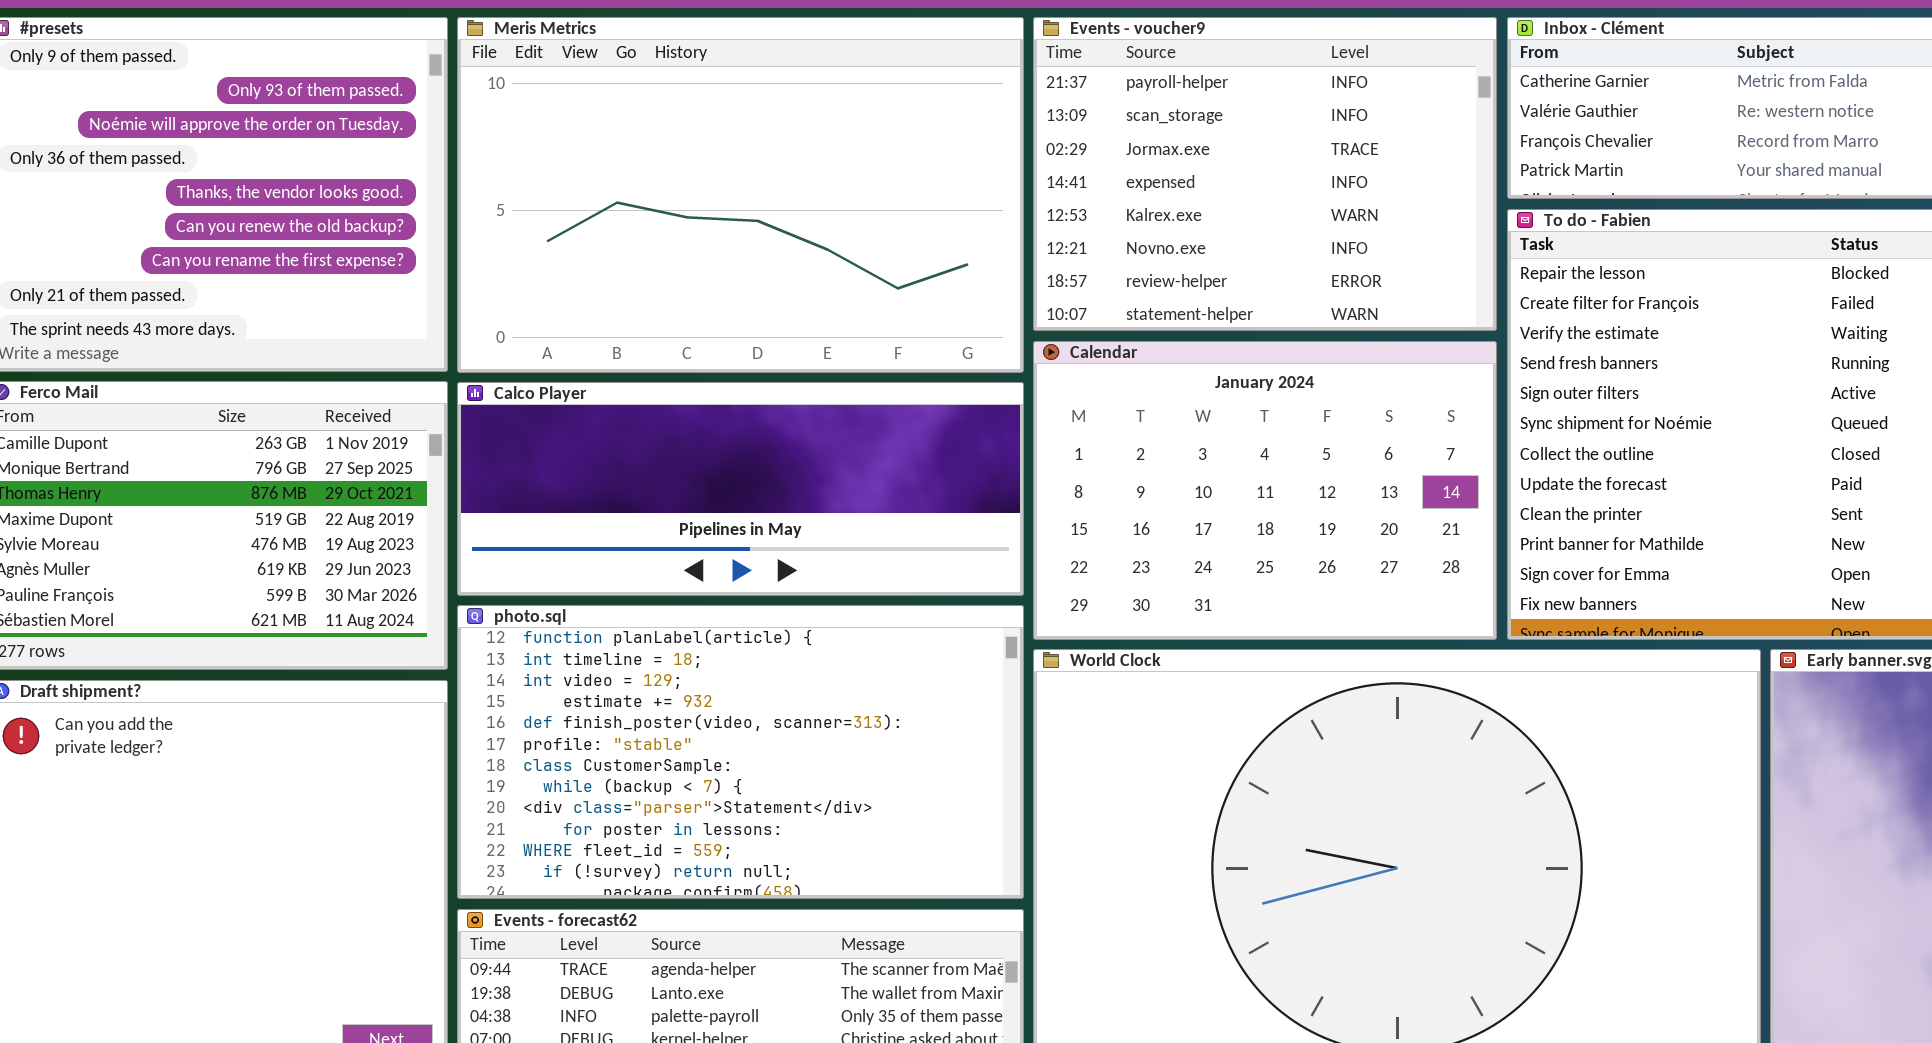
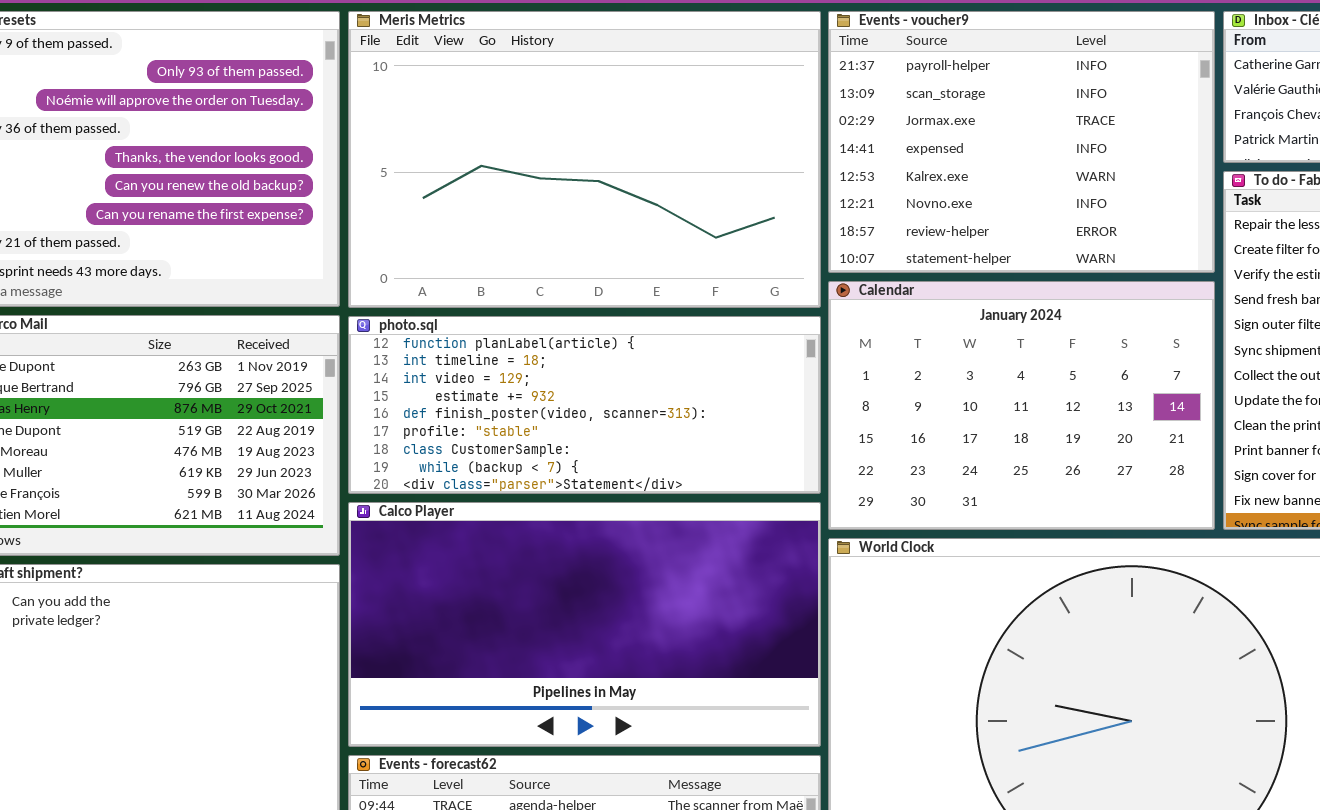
Calco Player: [457,382,1024,596] -> [348,502,821,747], moved, resized
photo.sql: [457,605,1024,899] -> [348,316,821,494], moved, resized

